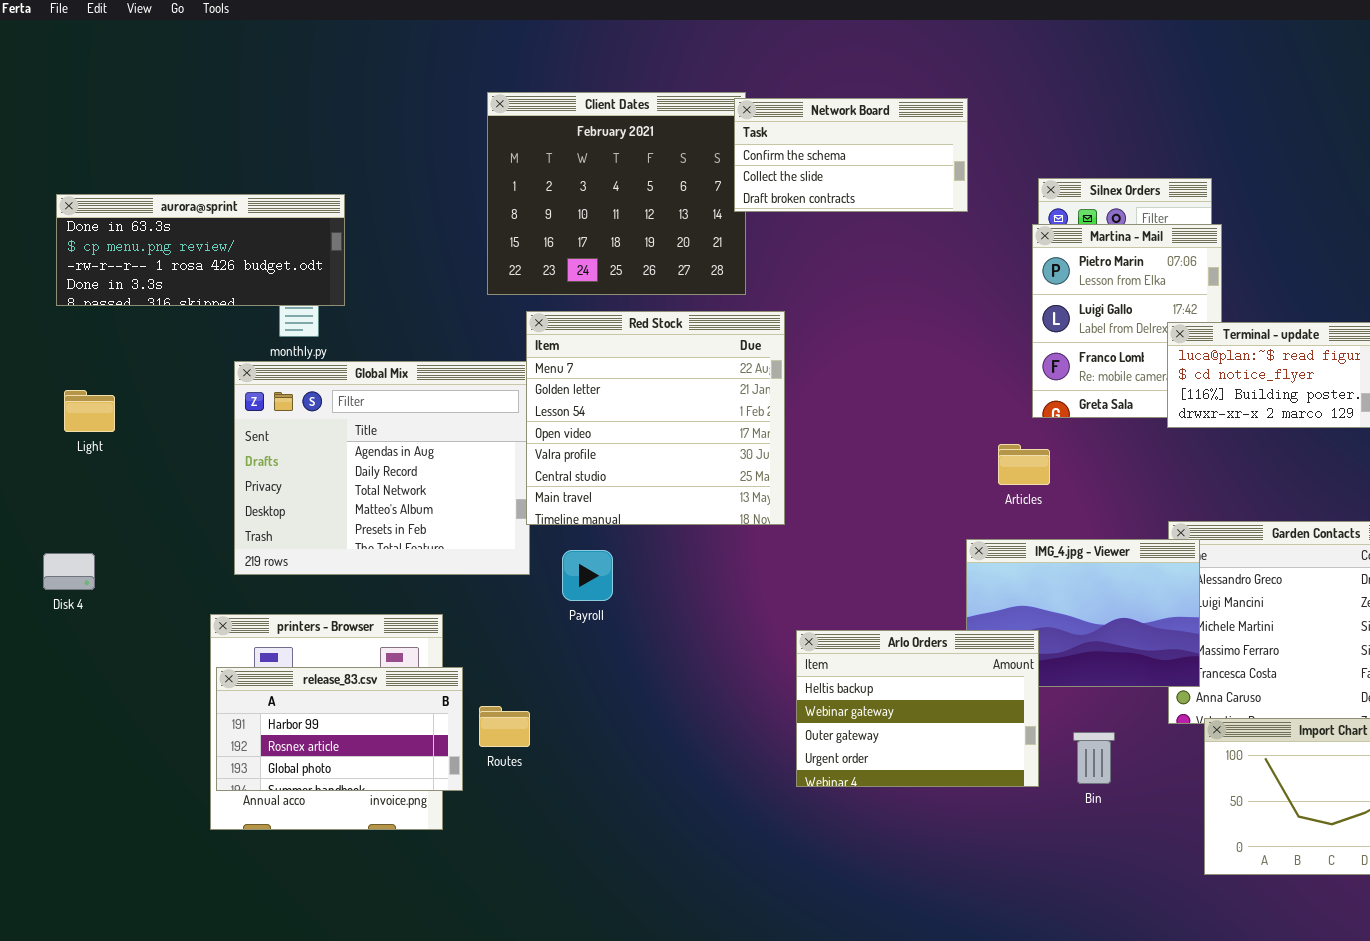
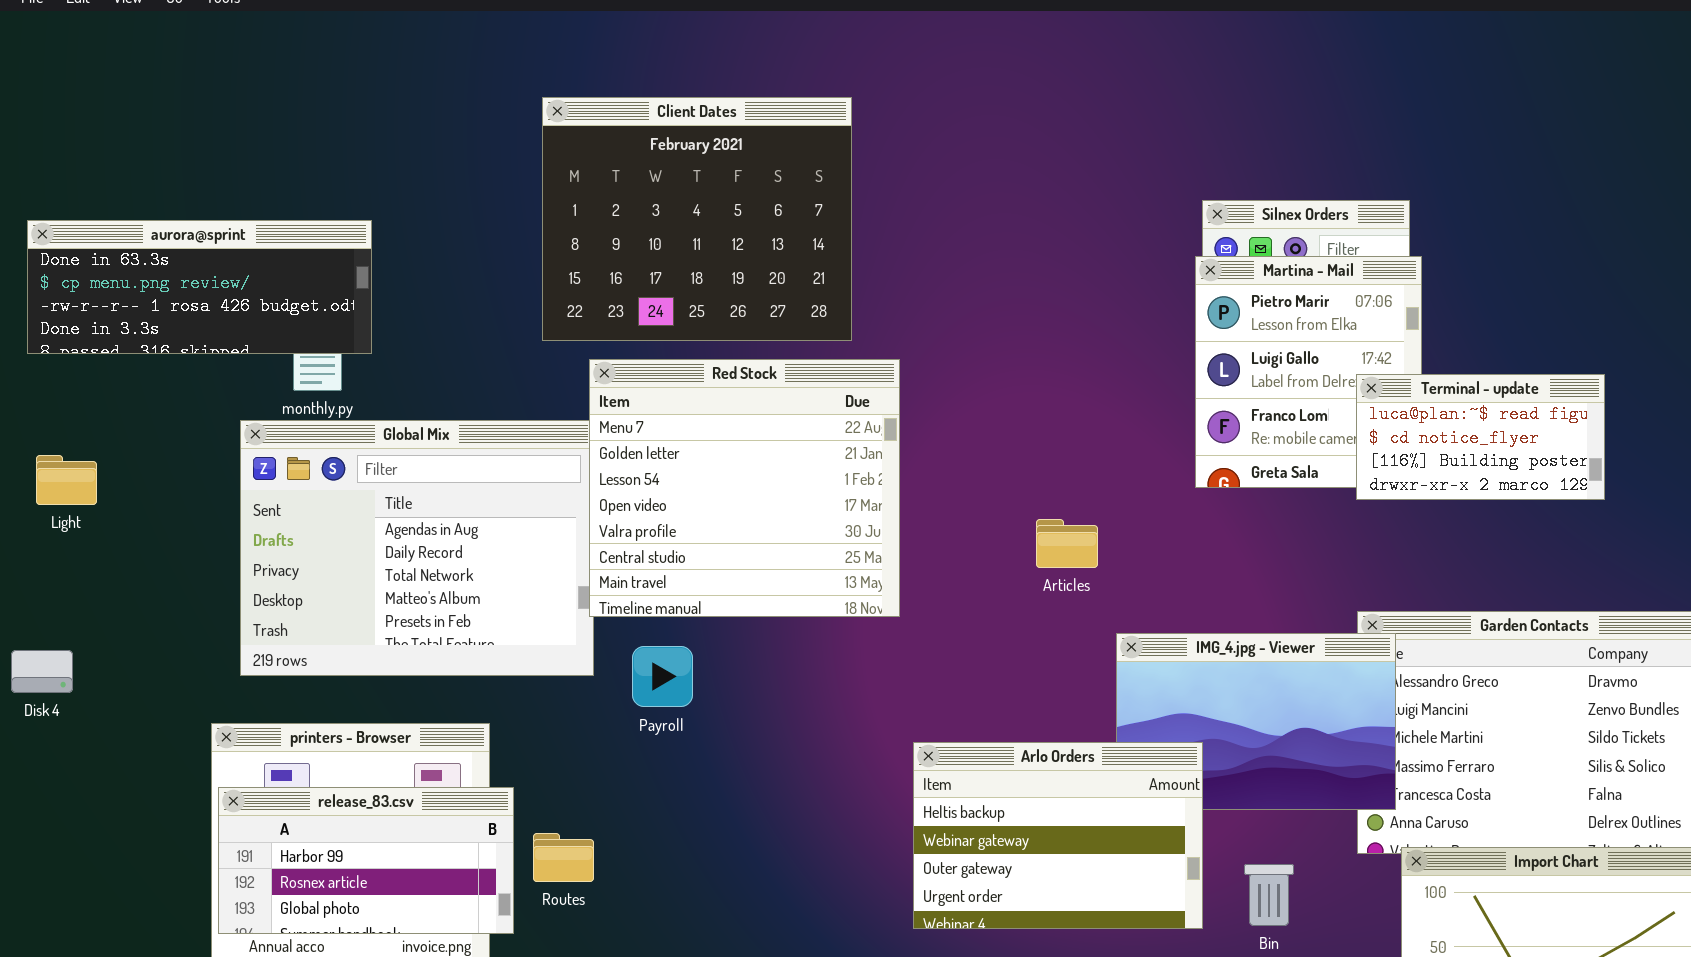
Network Board: [734,98,968,212] -> none, closed
Articles: [998,444,1050,485] -> [1036,519,1098,568], moved

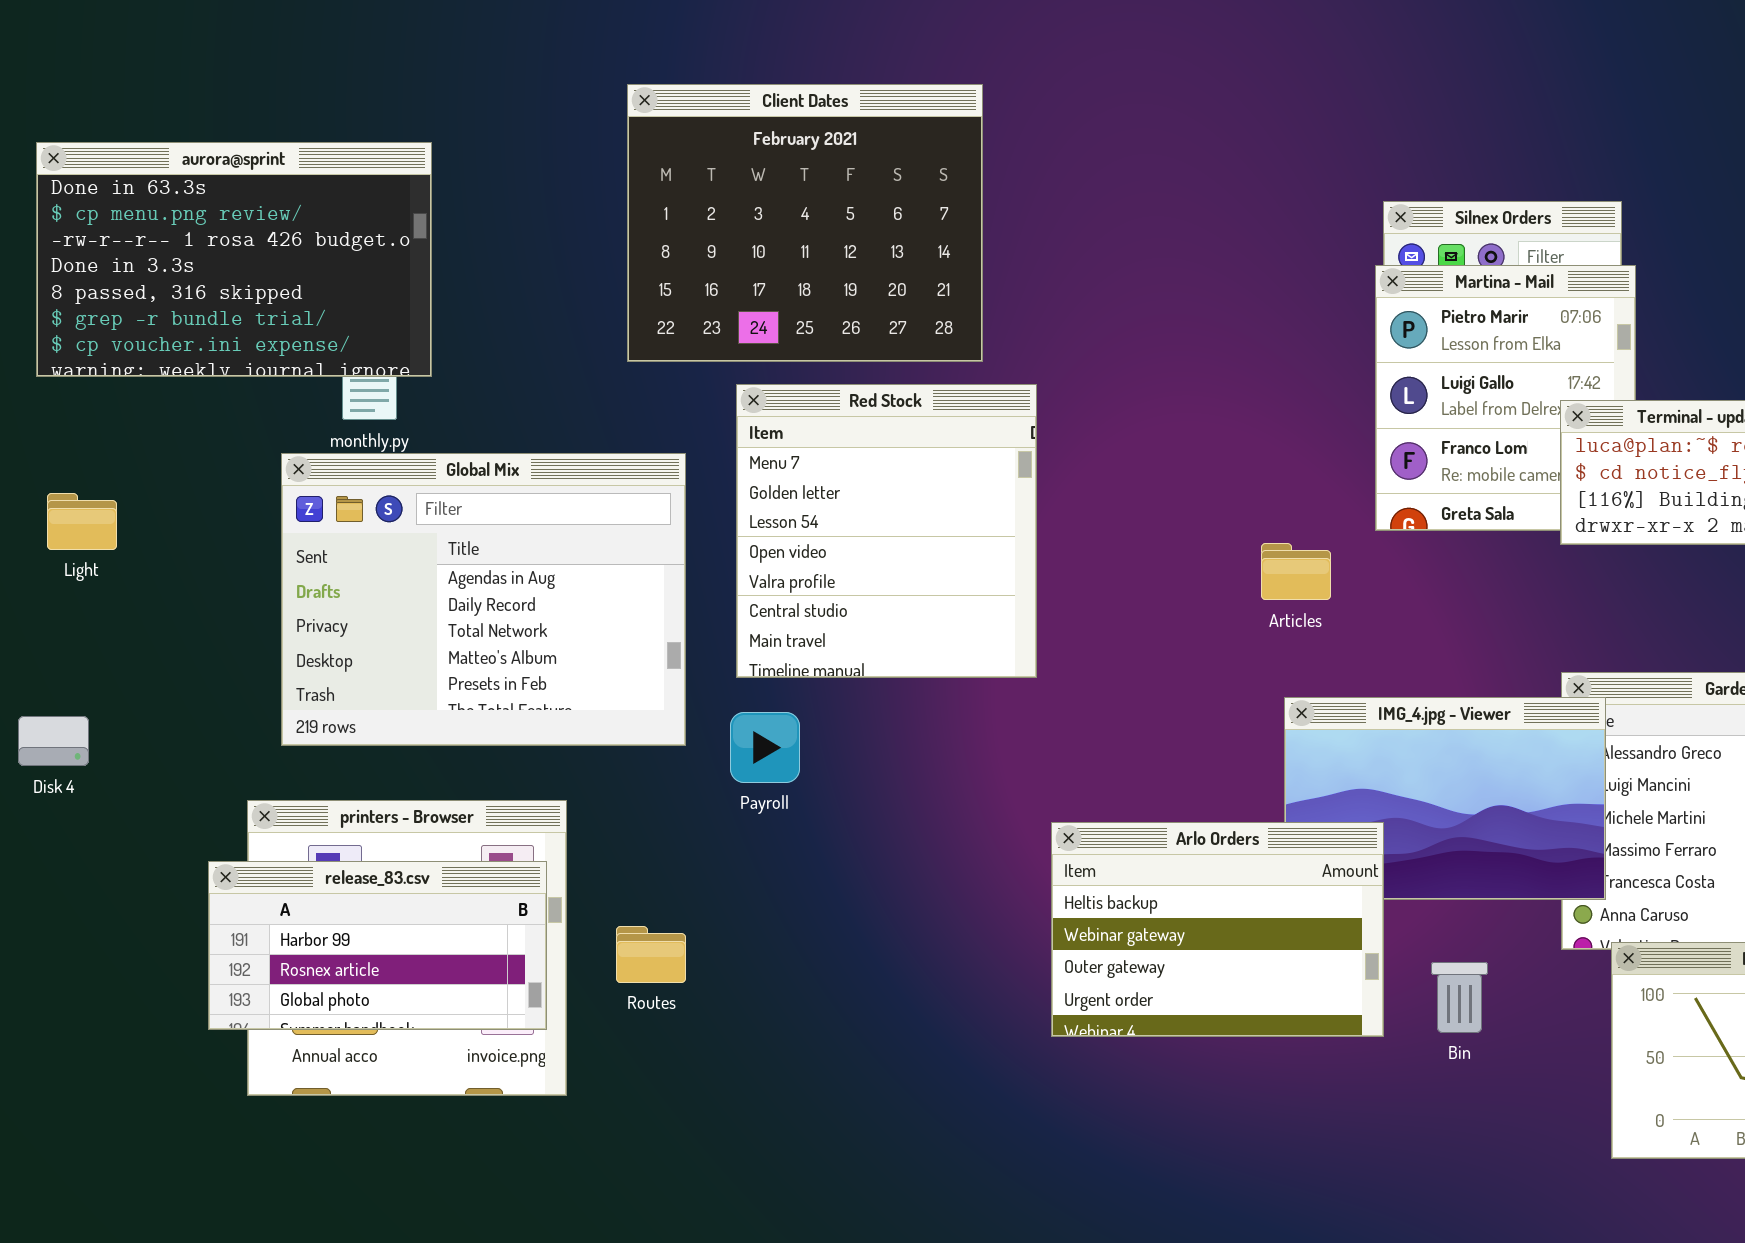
aurora@sprint: [27,220,372,354] -> [36,142,432,377], resized
Red Stock: [589,359,900,617] -> [736,384,1037,678], resized
Articles: [1036,519,1098,568] -> [1261,543,1331,600], moved
release_83.csv: [218,787,514,934] -> [208,861,547,1030], moved

